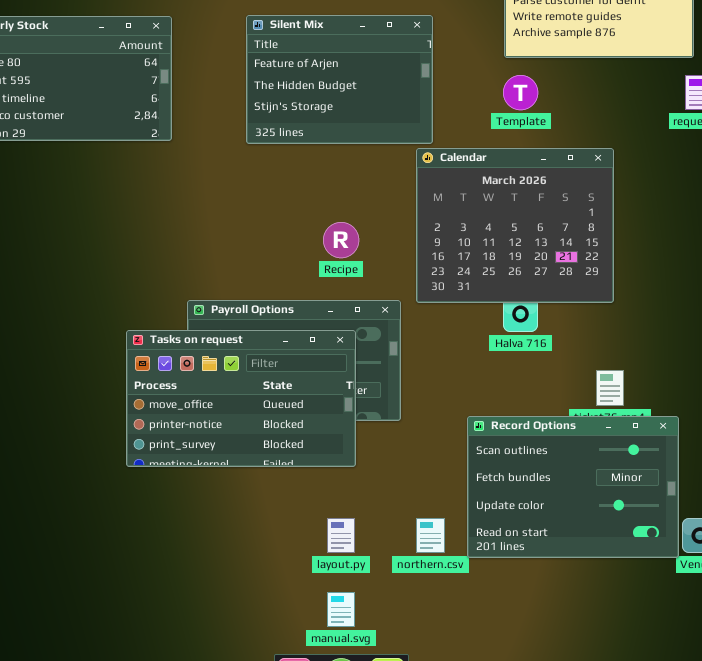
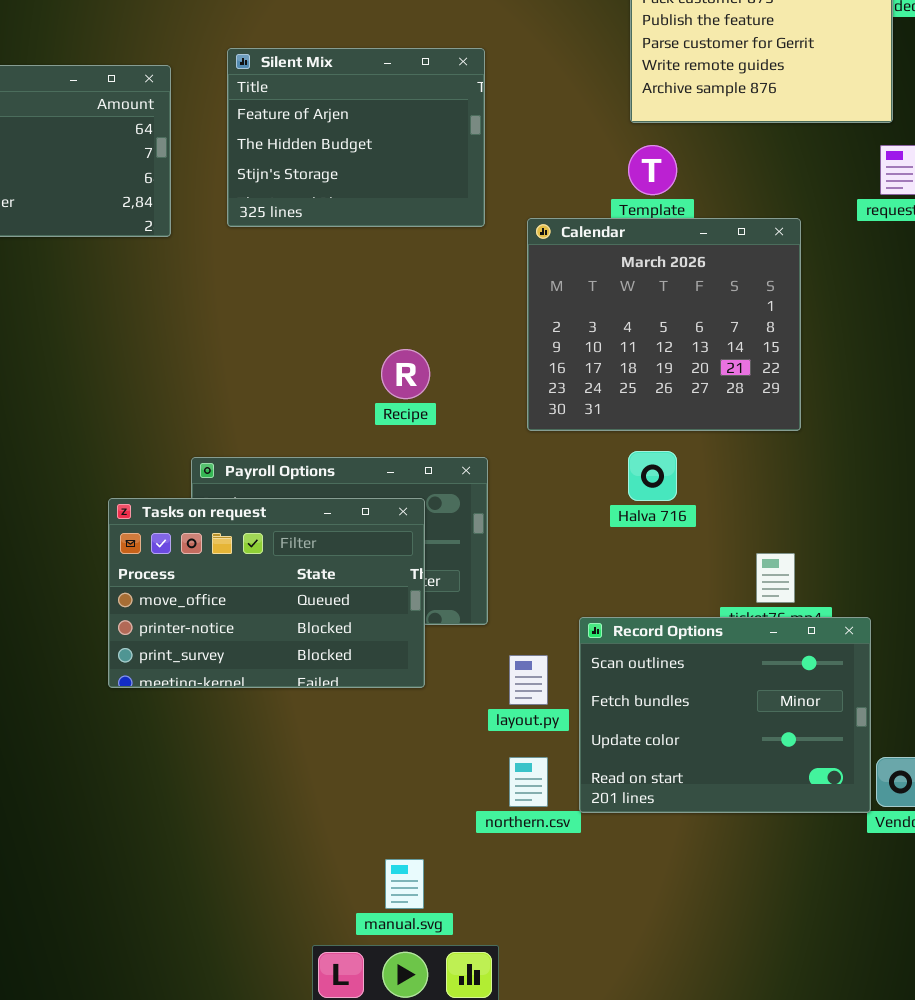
Silent Mix: [246,15,433,144] -> [227,48,485,227], moved
Calendar: [416,148,614,303] -> [527,218,801,431], moved
layout.py: [327,518,355,553] -> [509,655,548,705], moved

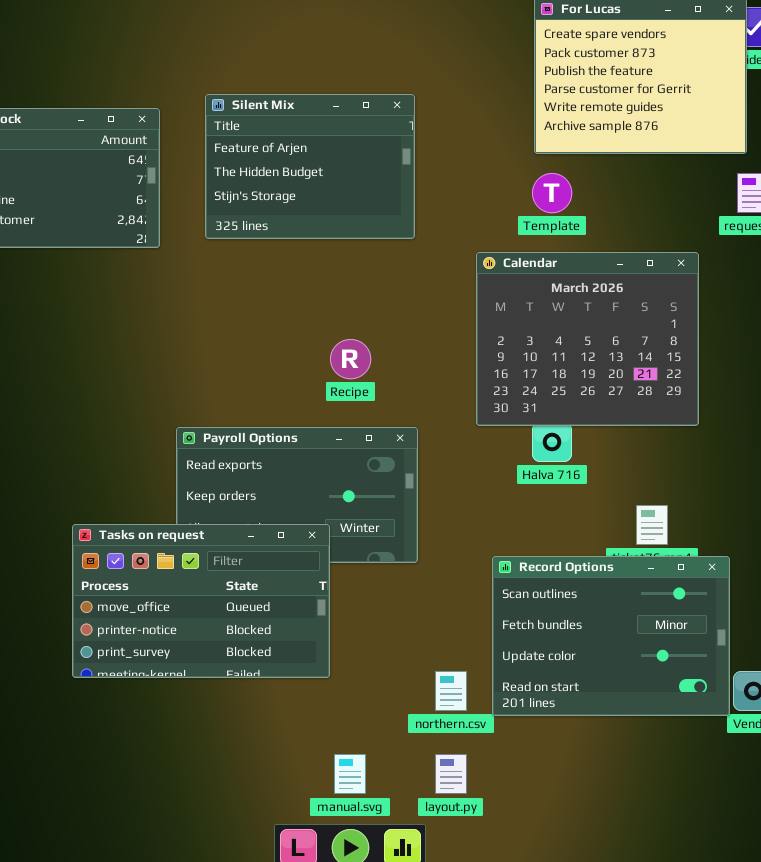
Calendar: [527,218,801,431] -> [476,252,699,426], moved
Tasks on request: [108,498,425,688] -> [72,524,330,678], moved
layout.py: [509,655,548,705] -> [435,754,467,794], moved

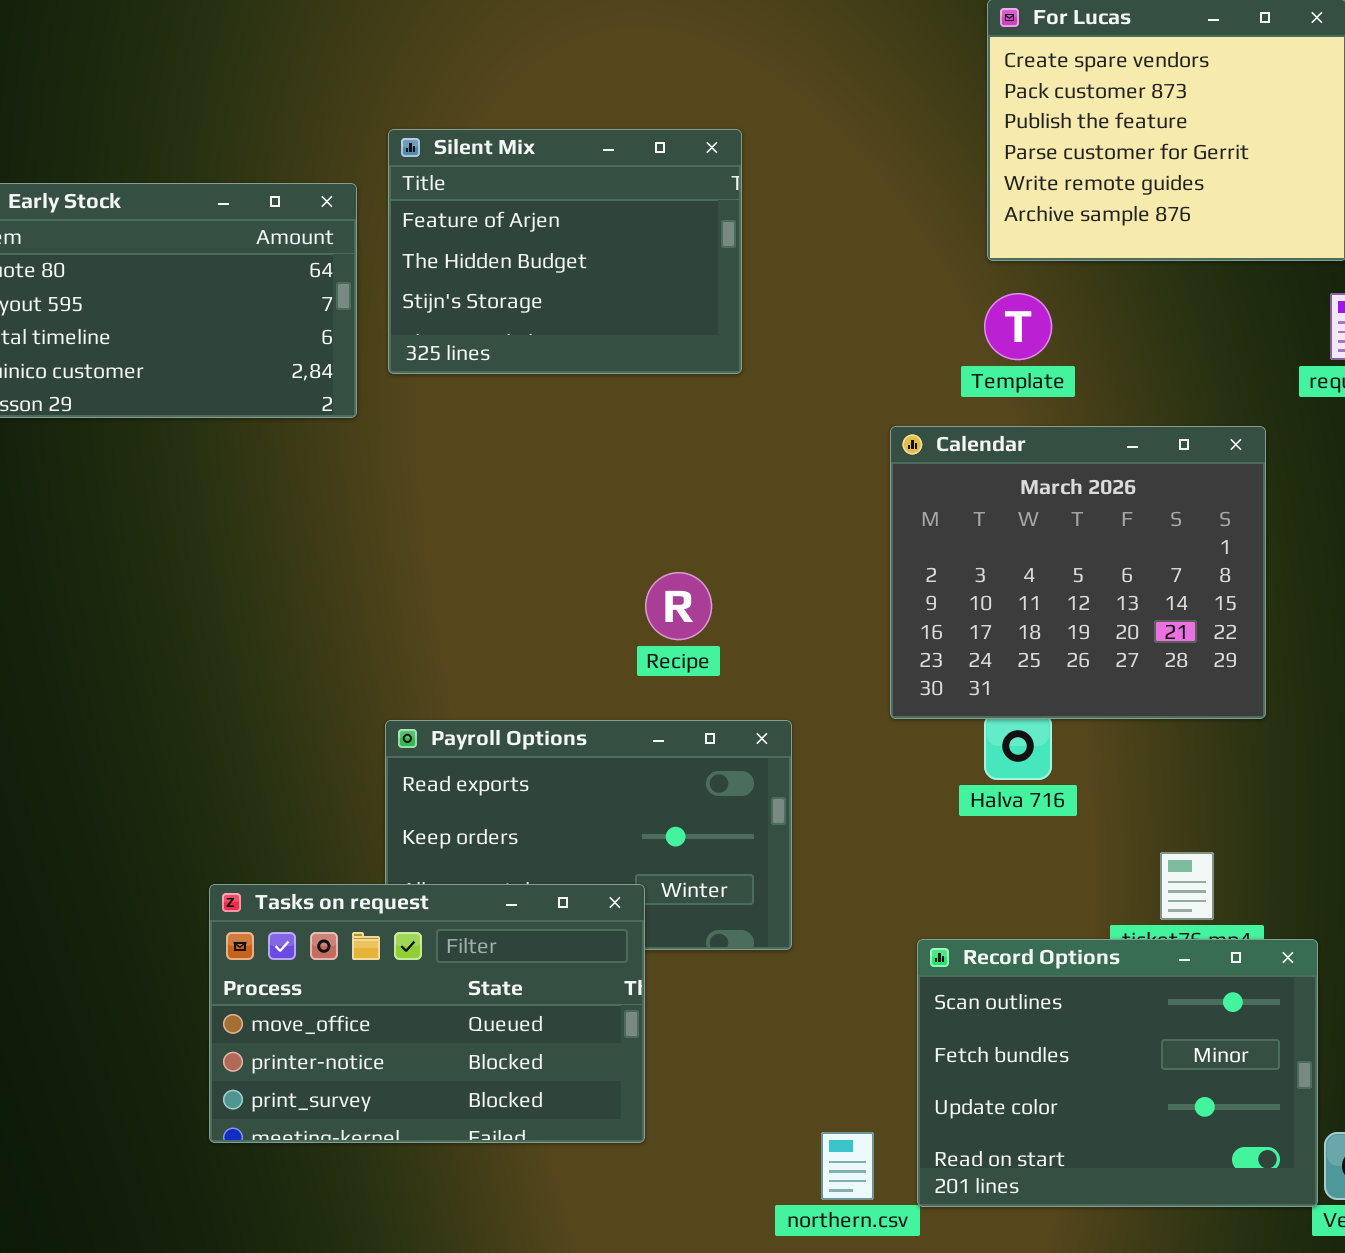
Silent Mix: [205,94,415,239] -> [388,129,742,374], moved

